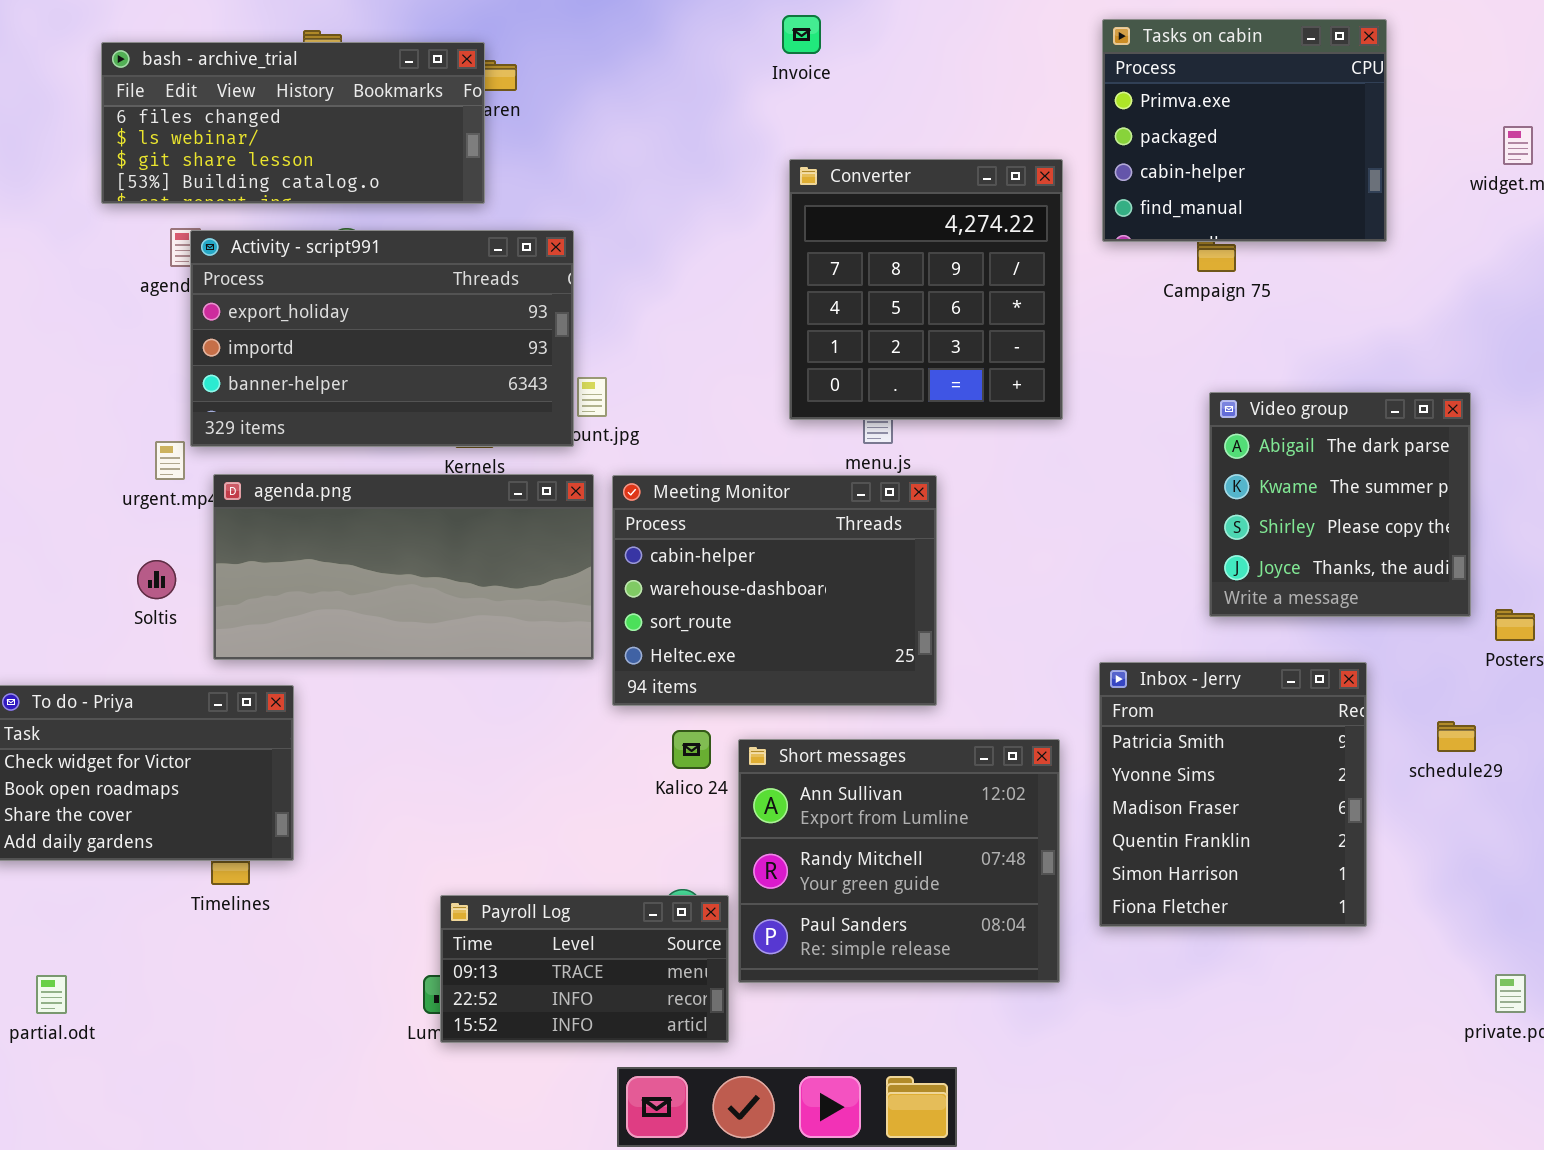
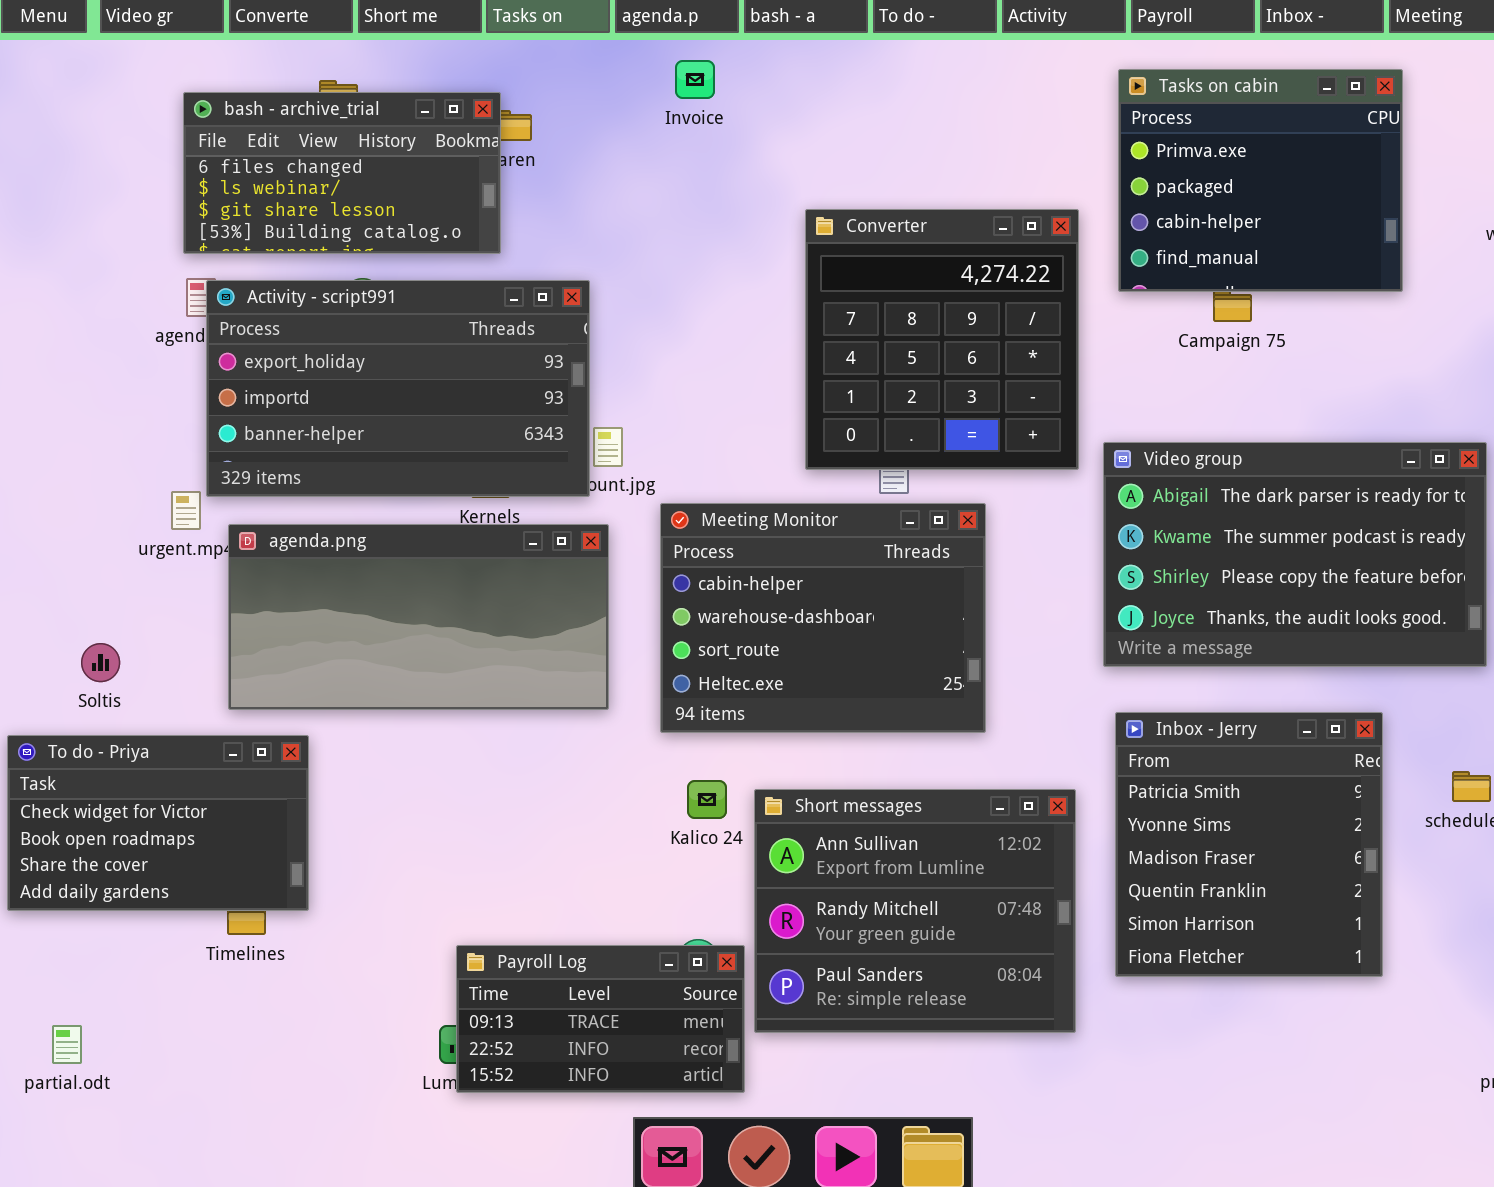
Invoice: [782,15,821,54] -> [675,60,715,99], moved
bash - archive_trial: [101,42,485,204] -> [183,92,501,254], resized
Video group: [1209,392,1471,617] -> [1103,442,1487,667], resized
Meeting Monitor: [612,475,937,706] -> [660,503,986,733], moved
Soltis: [137,560,176,599] -> [81,643,120,682], moved

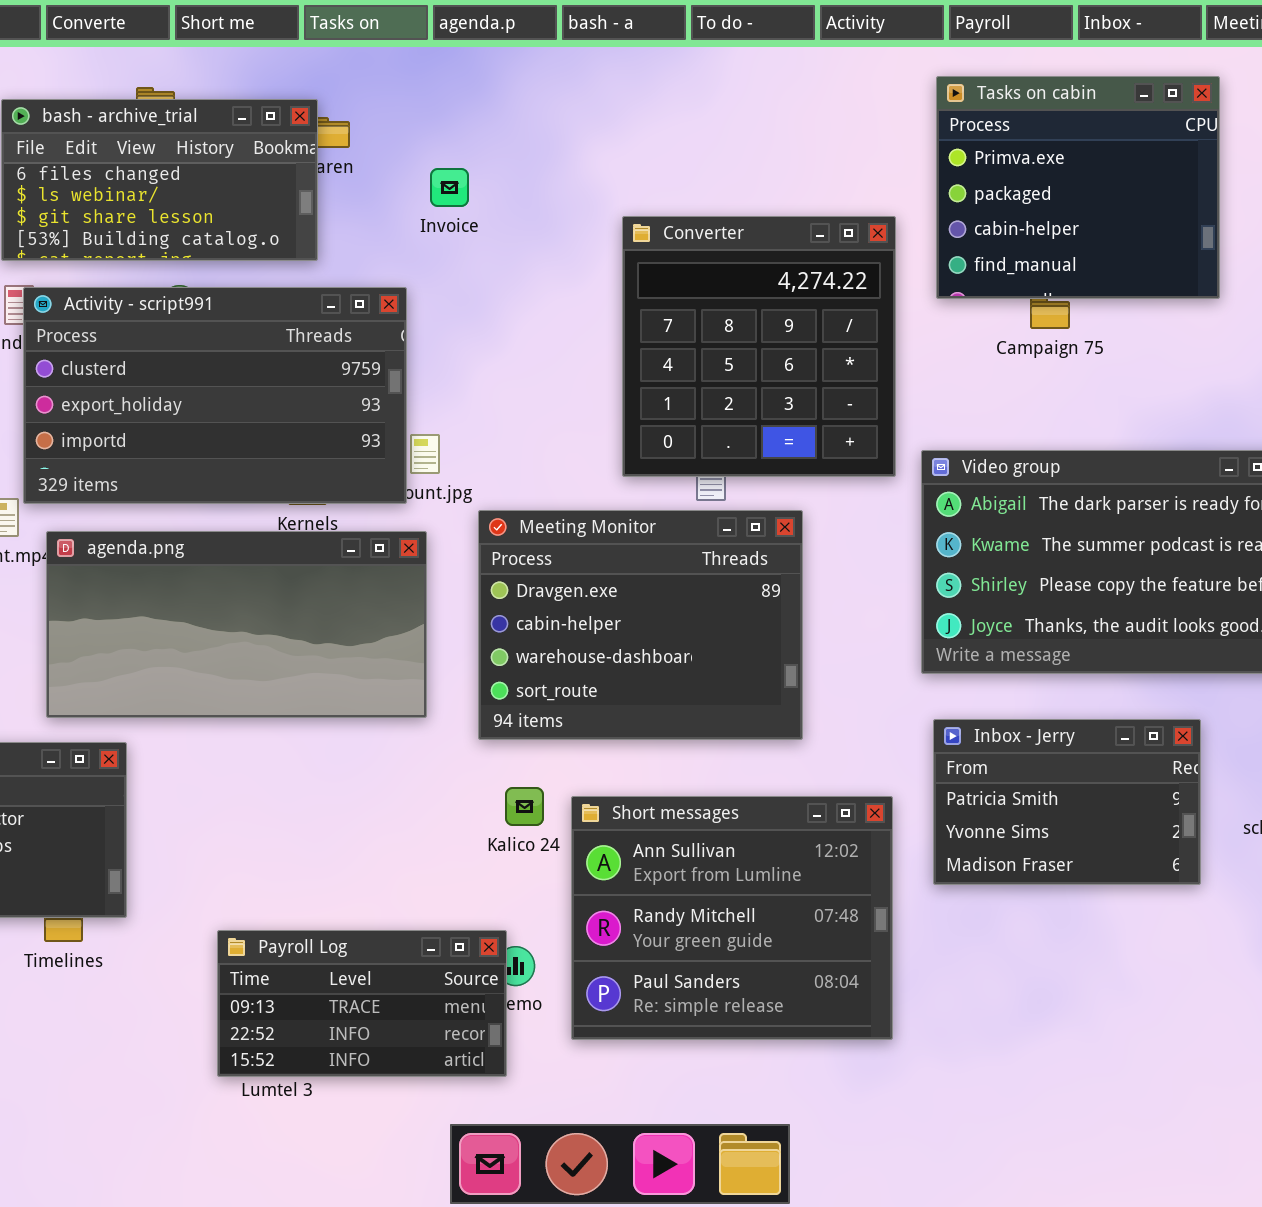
Invoice: [675,60,715,99] -> [430,168,469,207], moved
Activity - script991: [206,280,590,497] -> [23,287,407,504], scrolled up 1 row
Meeting Monitor: [660,503,986,733] -> [478,510,803,740], scrolled up 1 row
Inbox - Jerry: [1115,712,1383,977] -> [933,719,1201,885], resized
Payroll Log: [456,945,745,1093] -> [217,930,507,1077], moved

